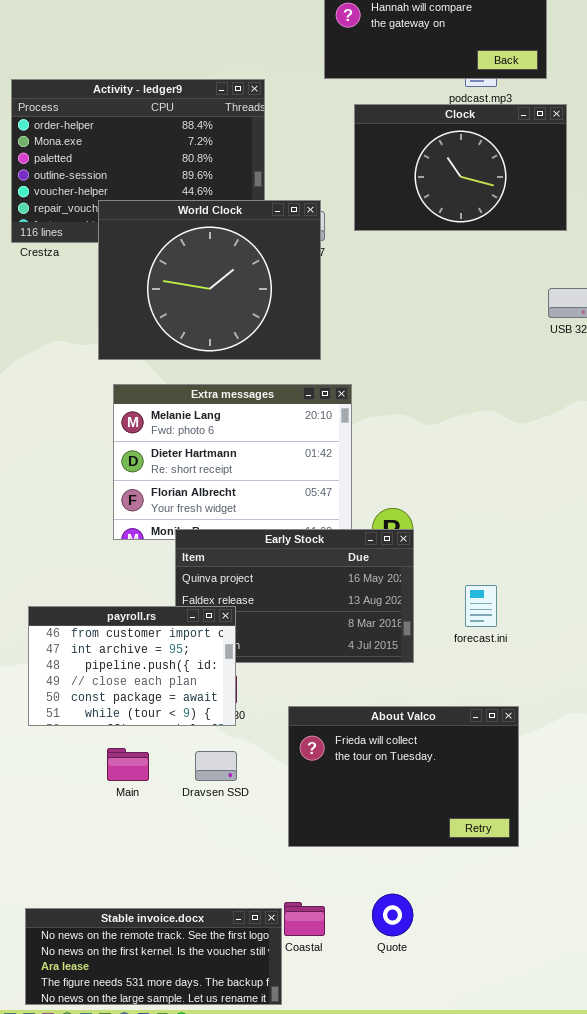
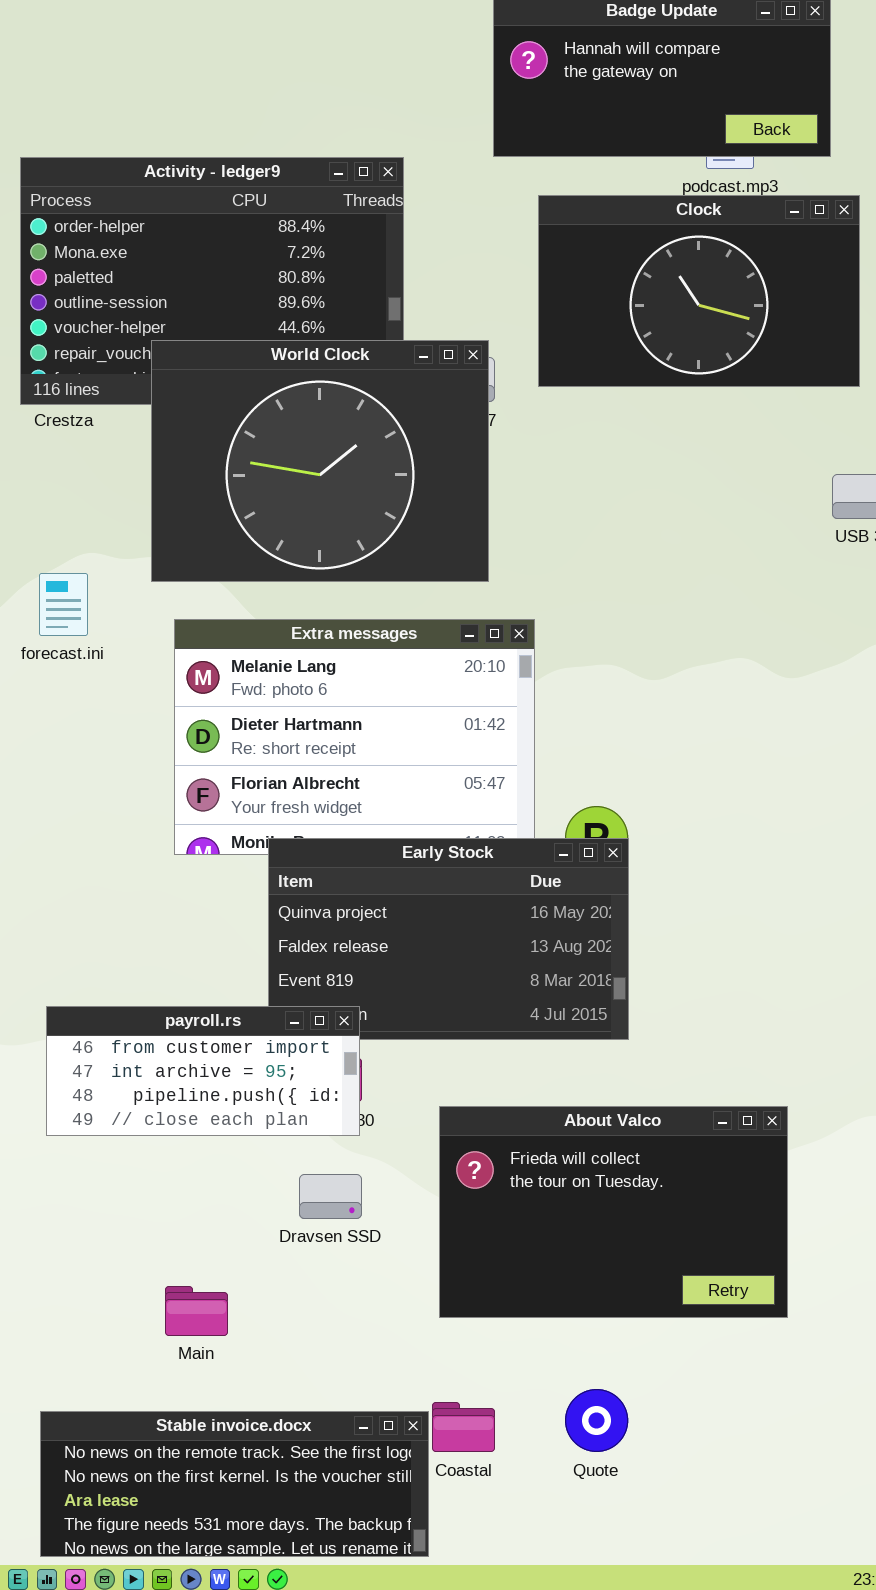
forecast.ini: [465,585,497,627] -> [39,573,88,636], moved
payroll.rs: [28,606,236,726] -> [46,1006,360,1136], resized
Main: [107,748,149,781] -> [165,1286,228,1336], moved

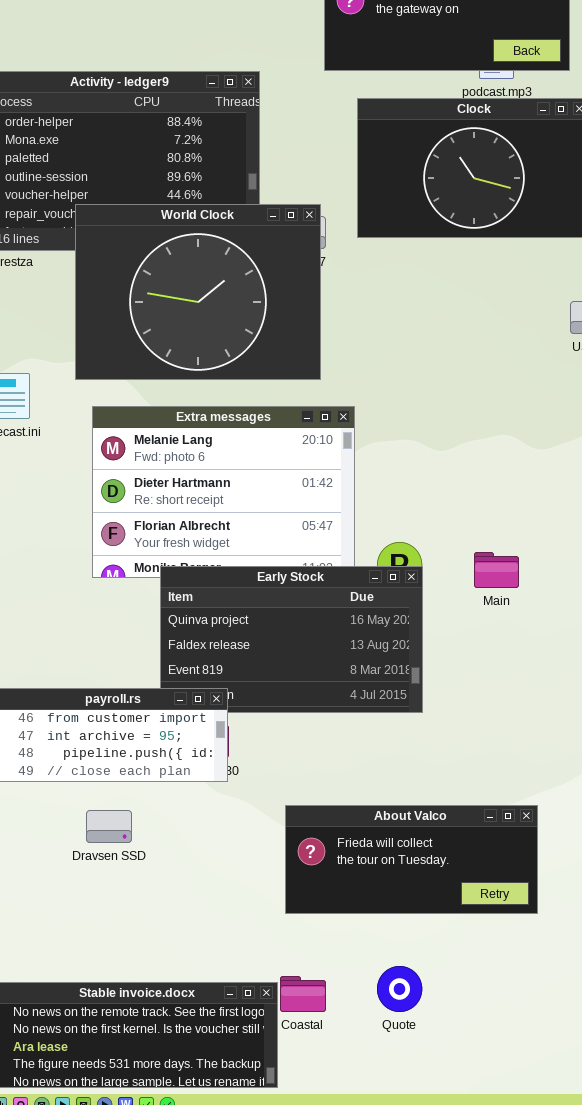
About Valco: [439,1106,788,1318] -> [285,805,538,914], resized
Dravsen SSD: [299,1174,362,1219] -> [86,810,132,843], moved
Main: [165,1286,228,1336] -> [474,552,519,588], moved

